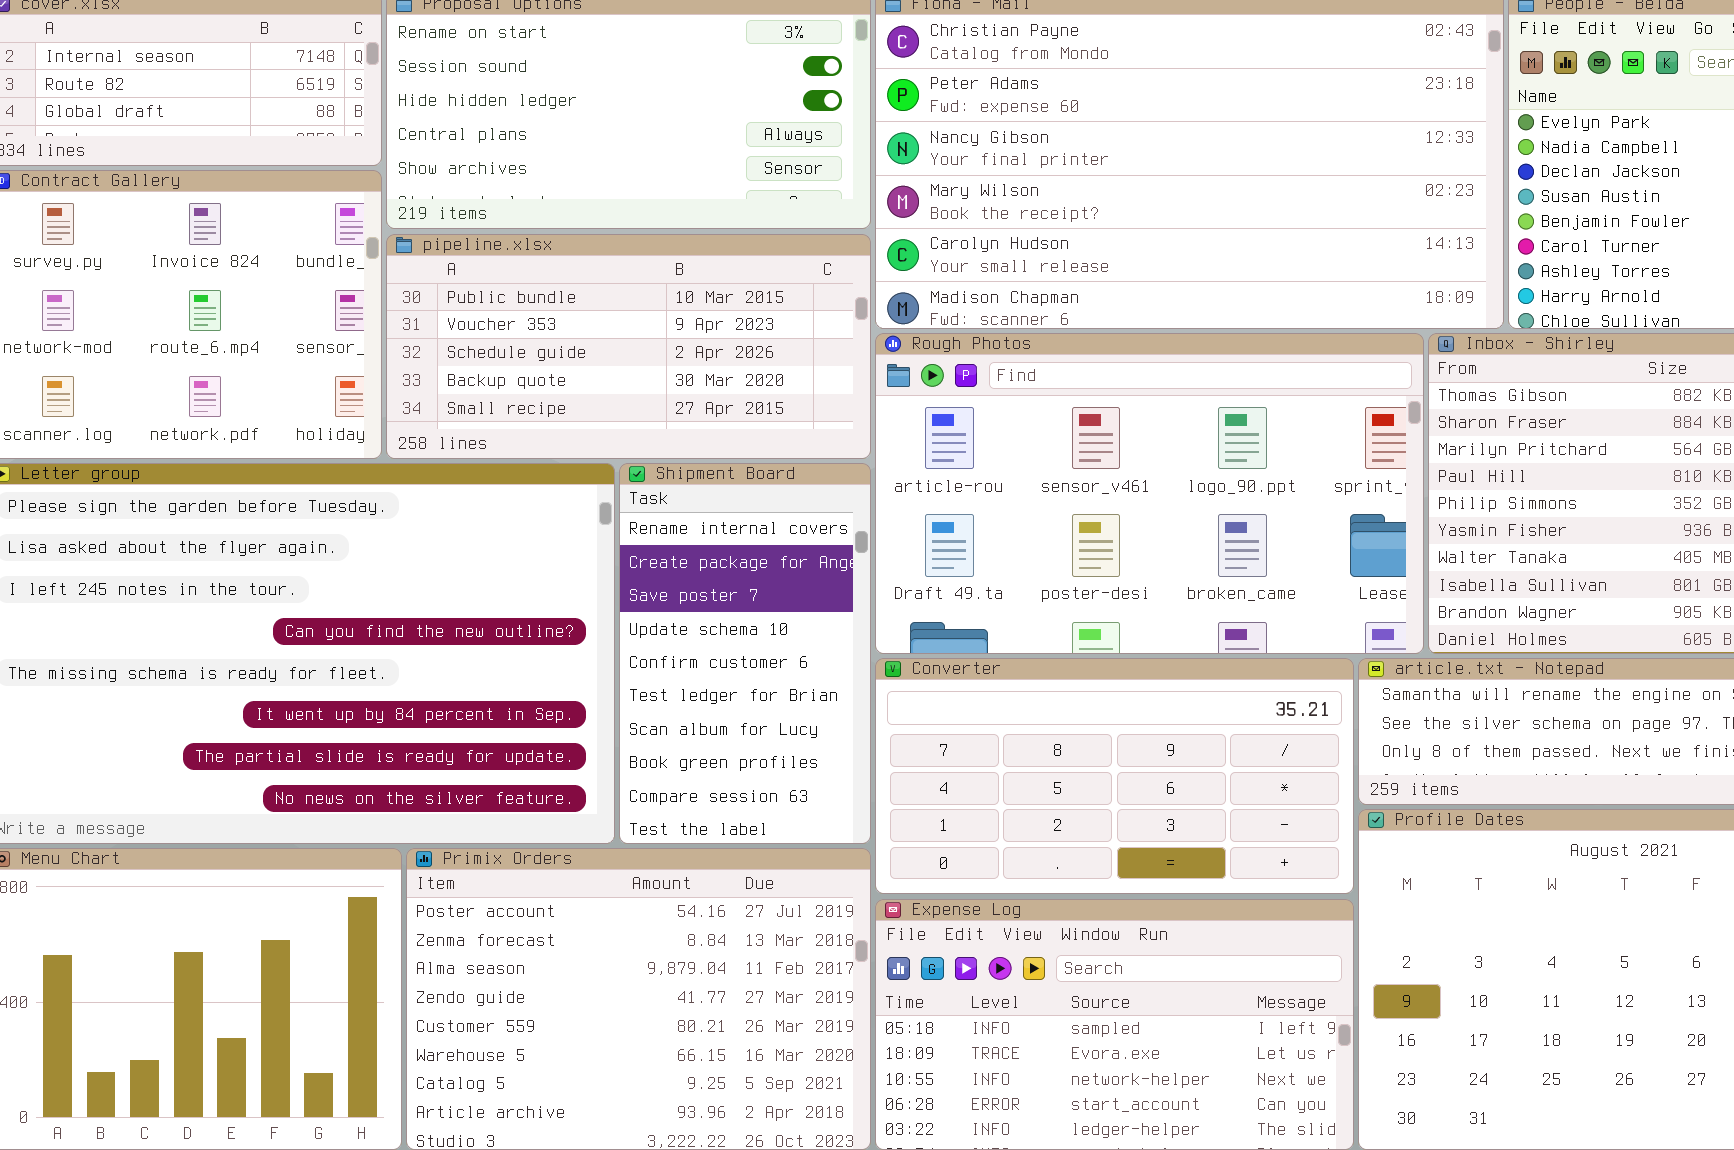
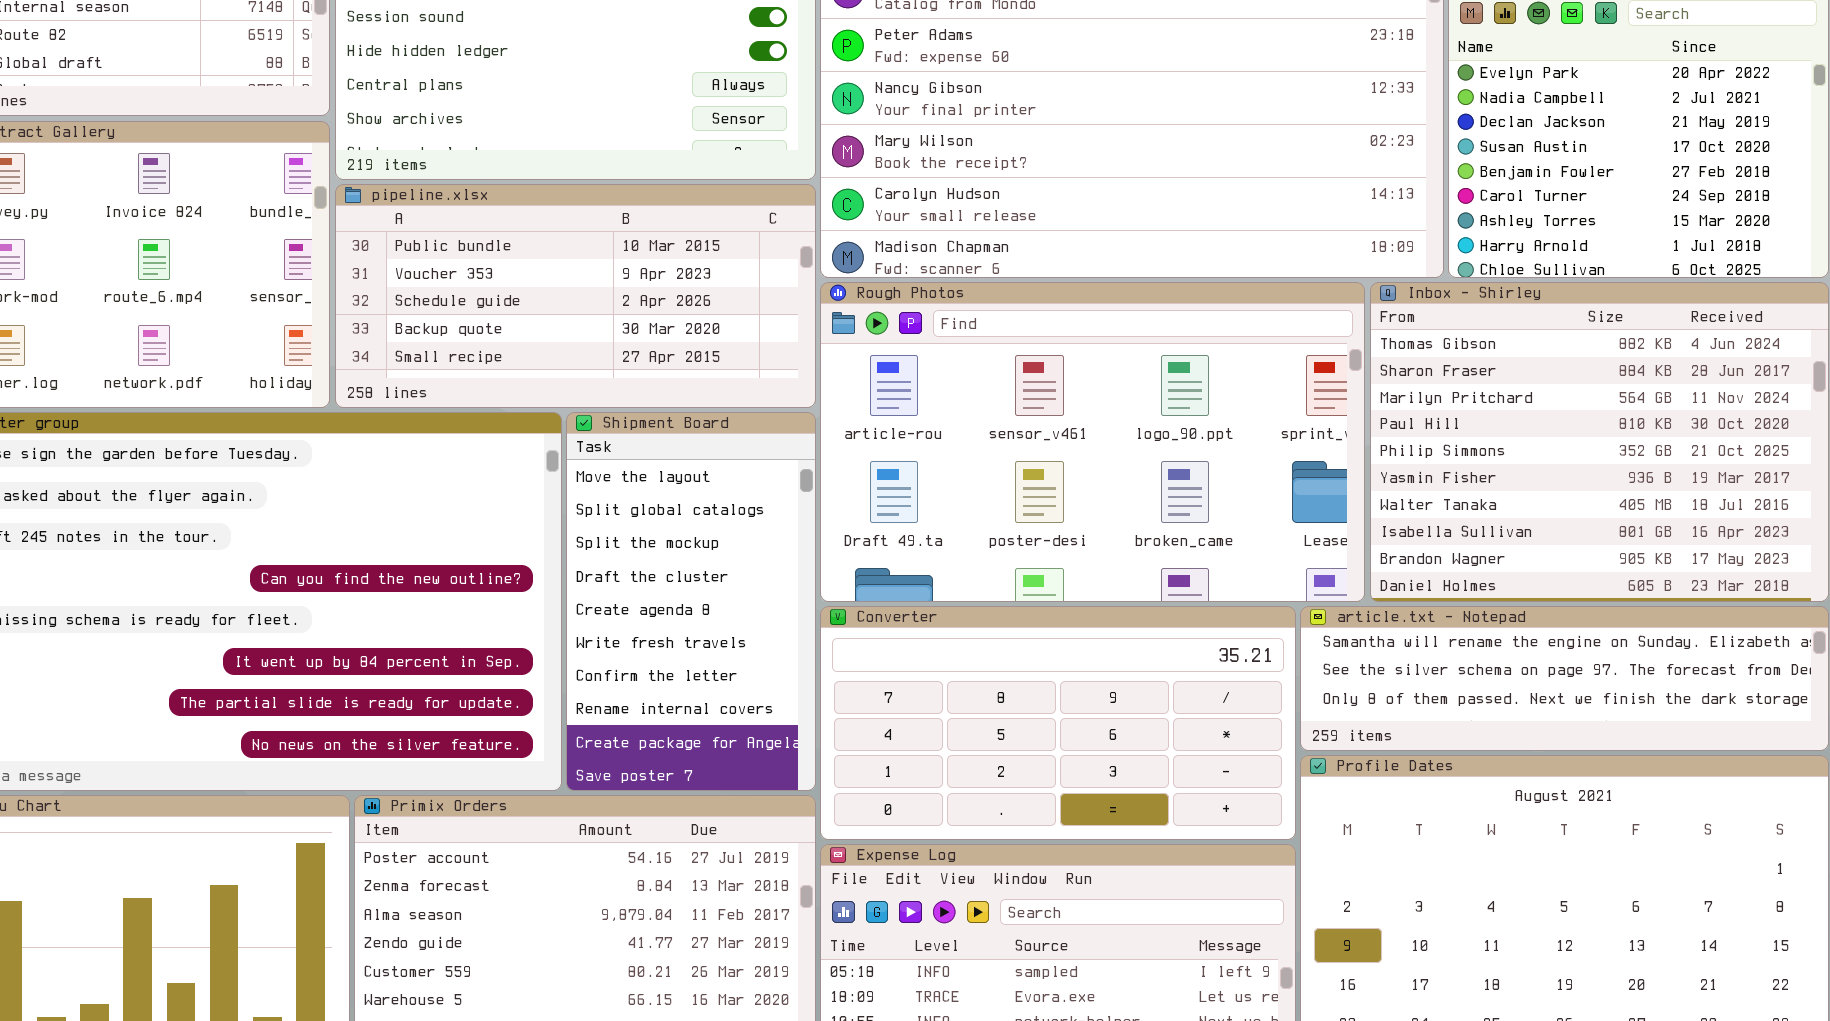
Shipment Board: [619,463,871,844] -> [566,412,816,791], scrolled up 7 rows

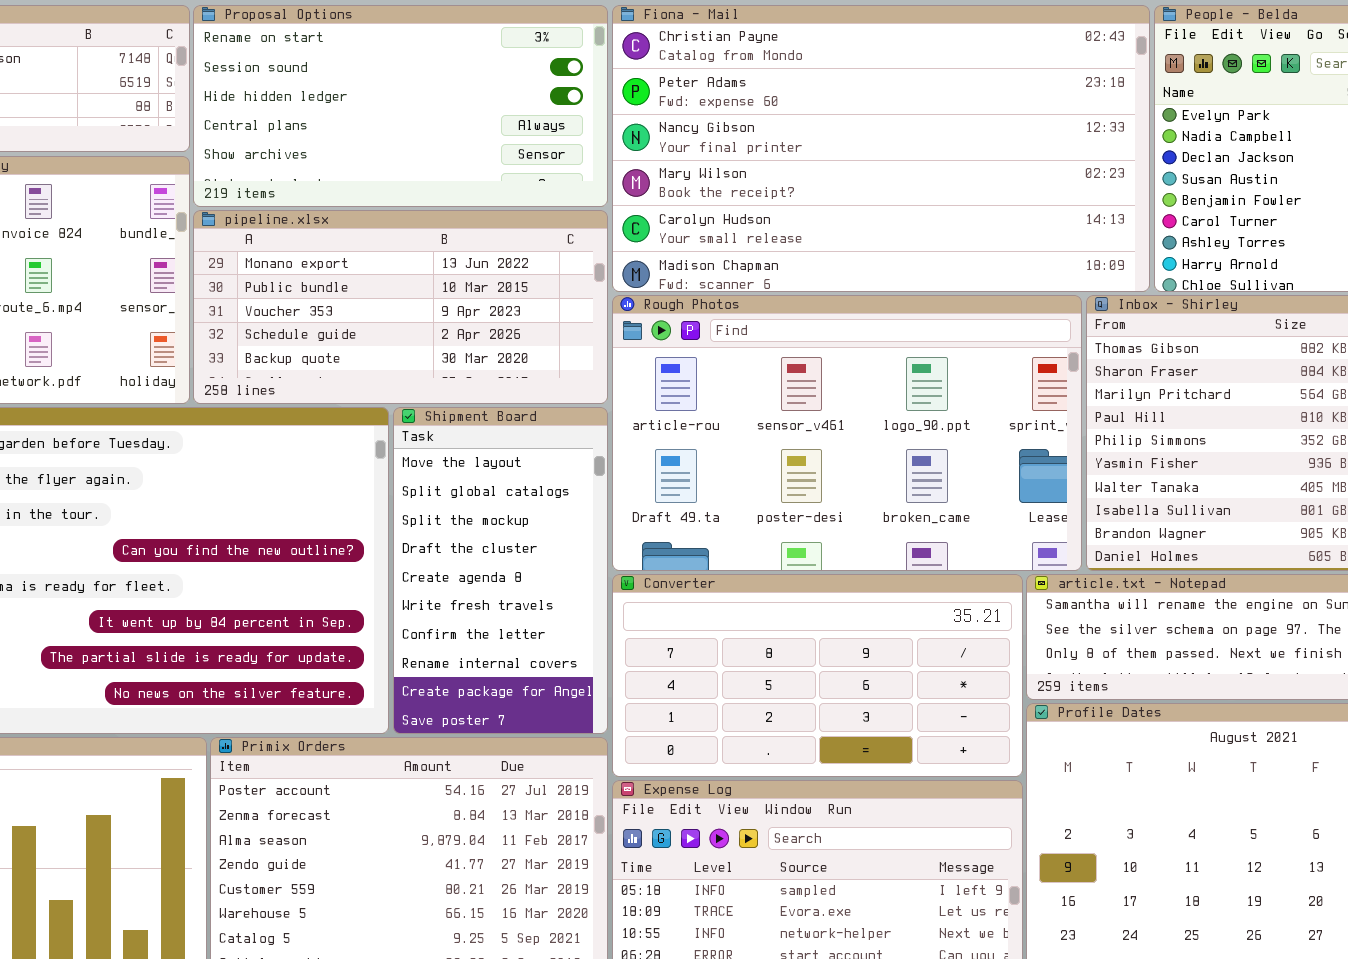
pipeline.xlsx: [335,184,816,408] -> [193,210,608,404], scrolled up 1 row

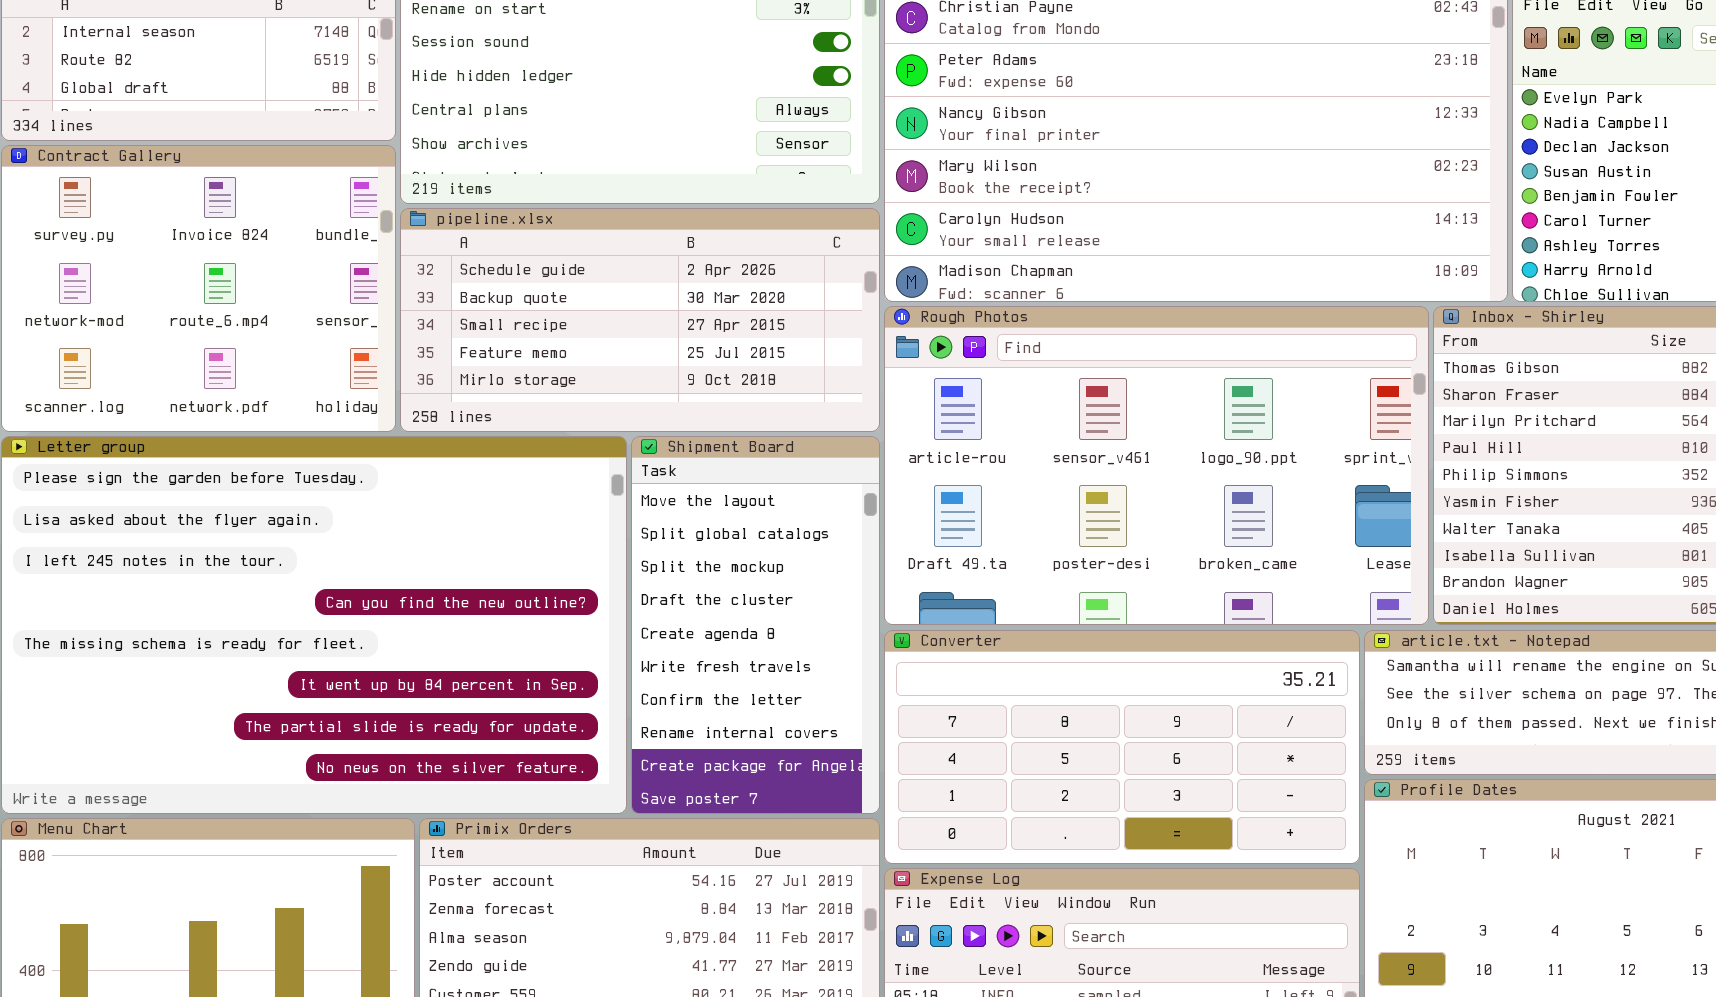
pipeline.xlsx: [193,210,608,404] -> [400,208,880,432], scrolled down 3 rows

